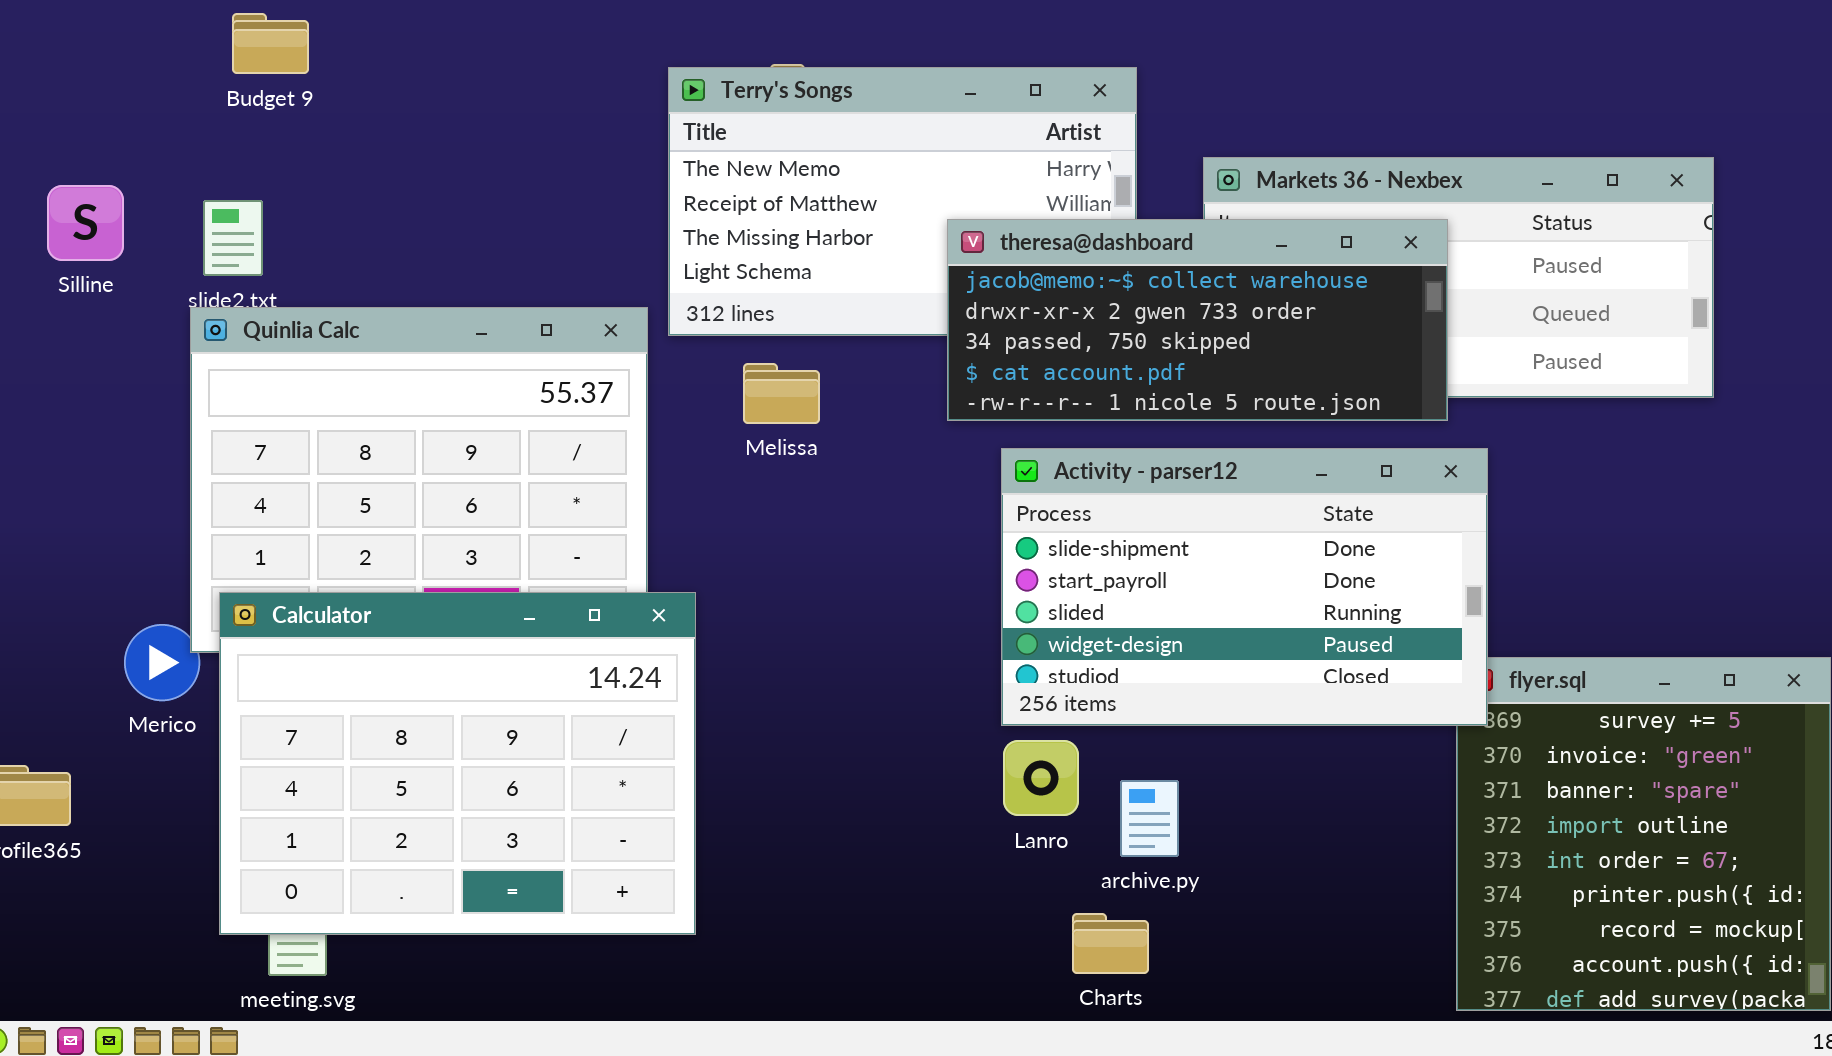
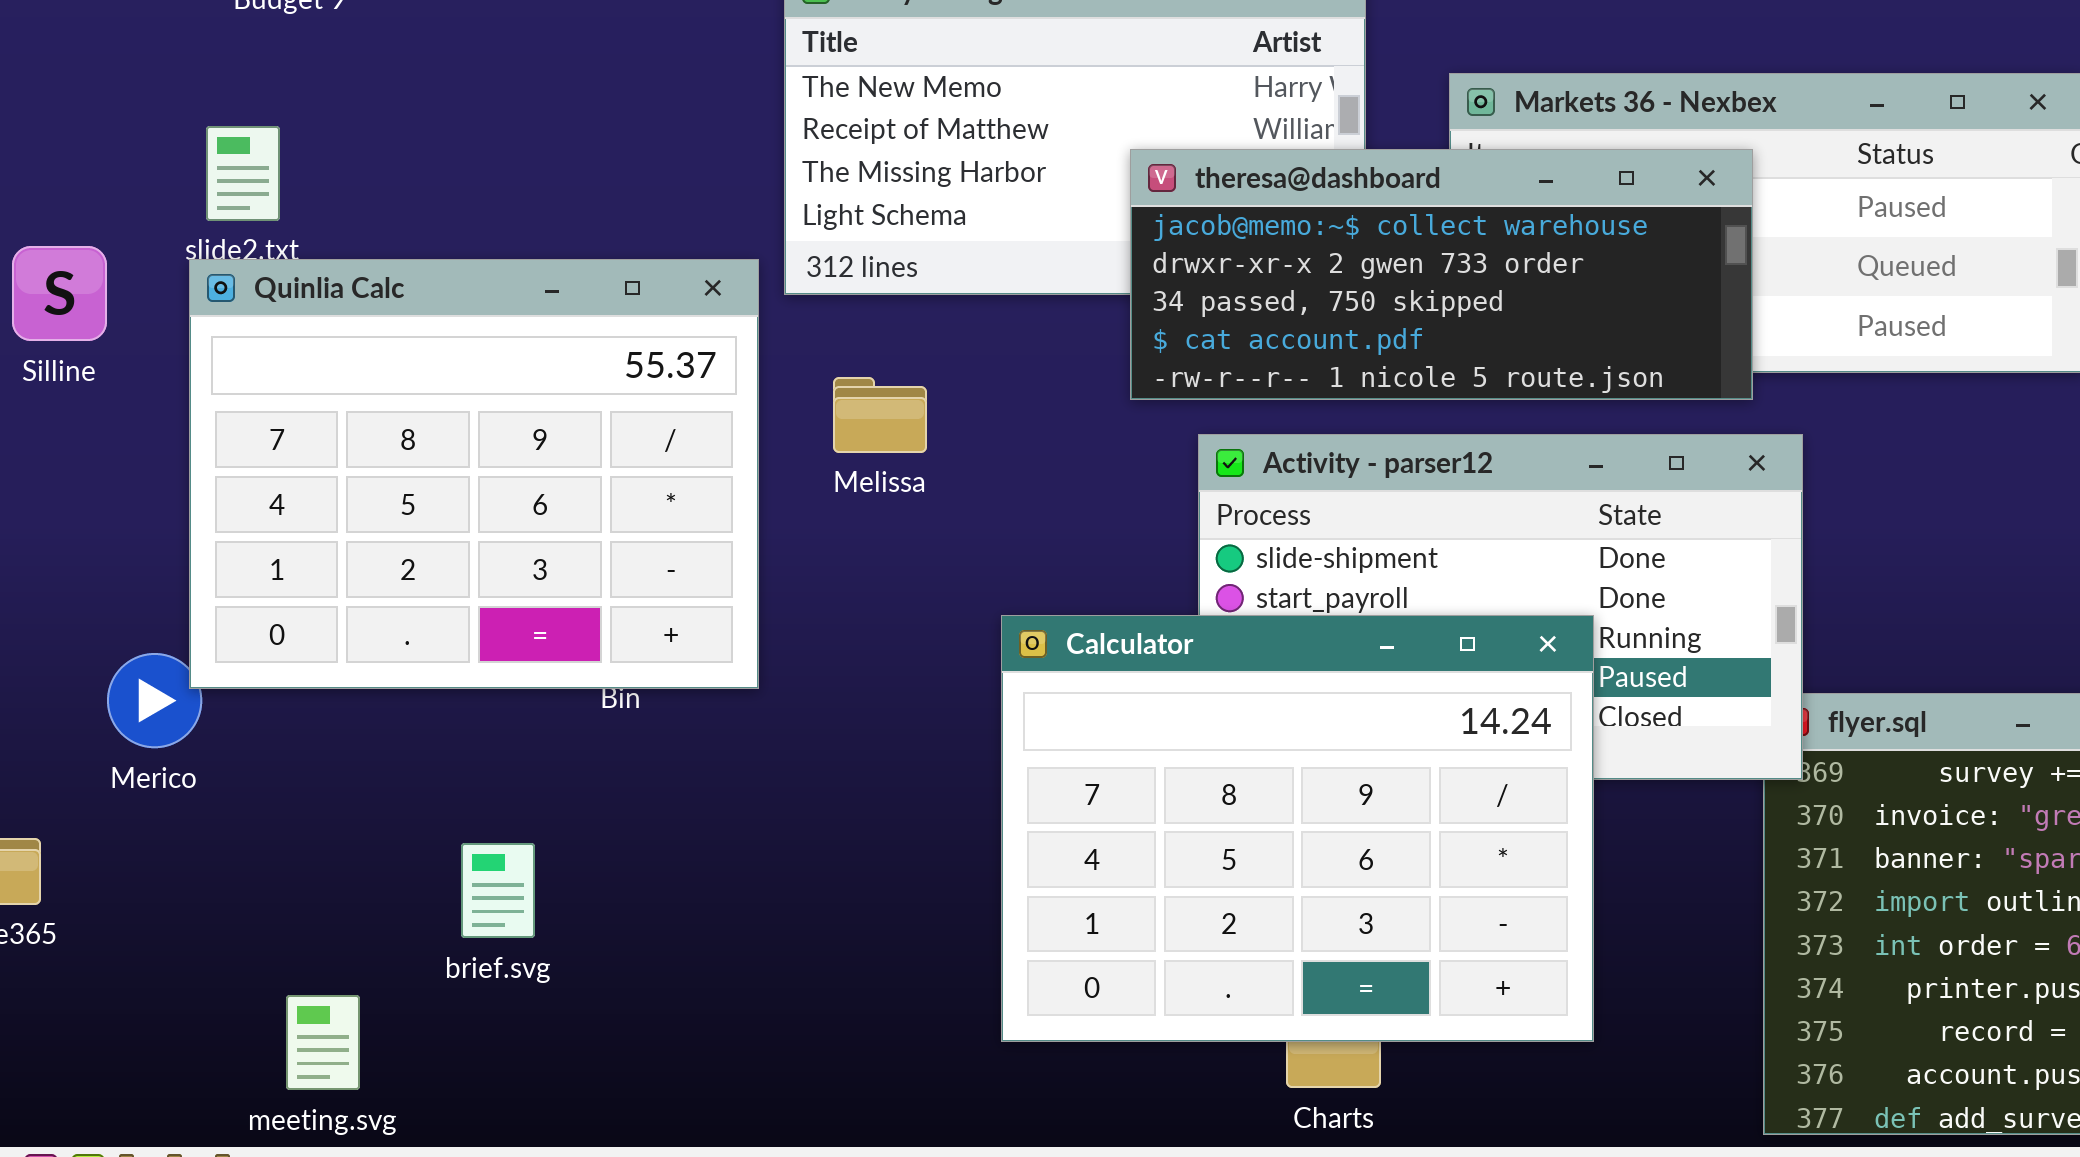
Silline: [47,185,124,261] -> [12,246,107,341], moved
Melissa: [743,363,820,424] -> [833,377,927,453], moved
Calculator: [219,592,696,935] -> [1001,615,1594,1042], moved

